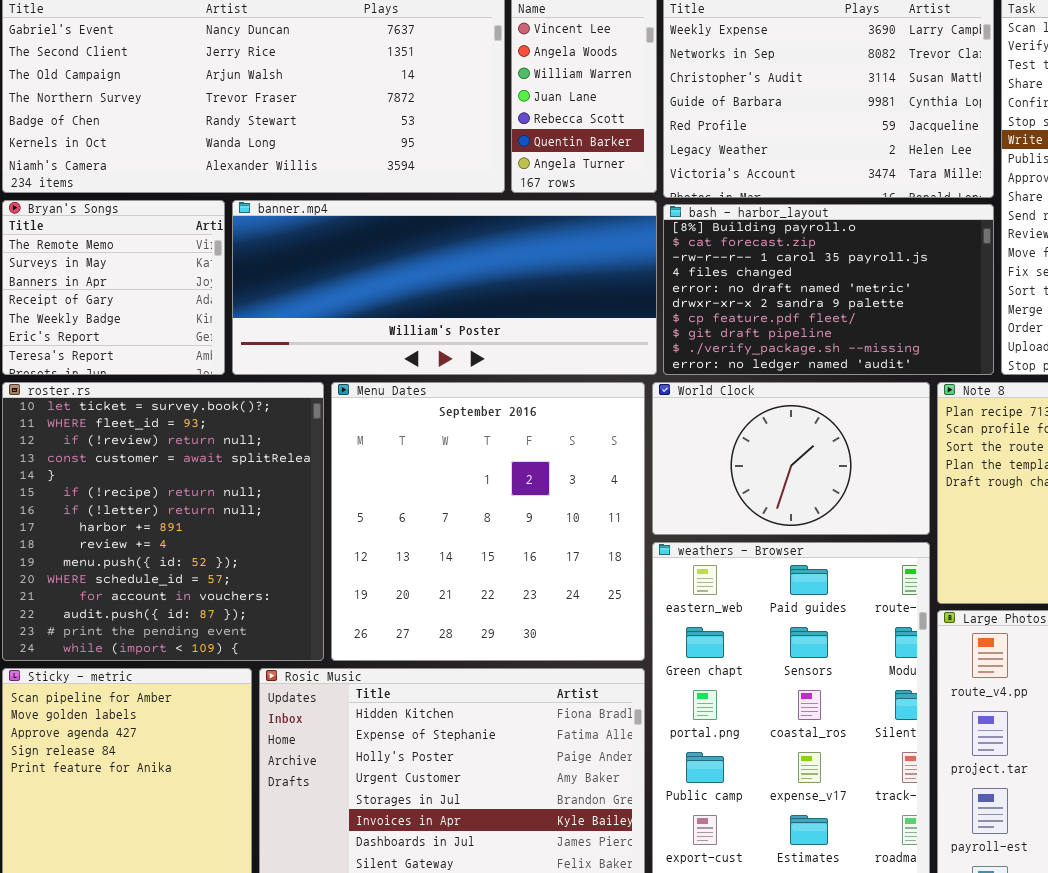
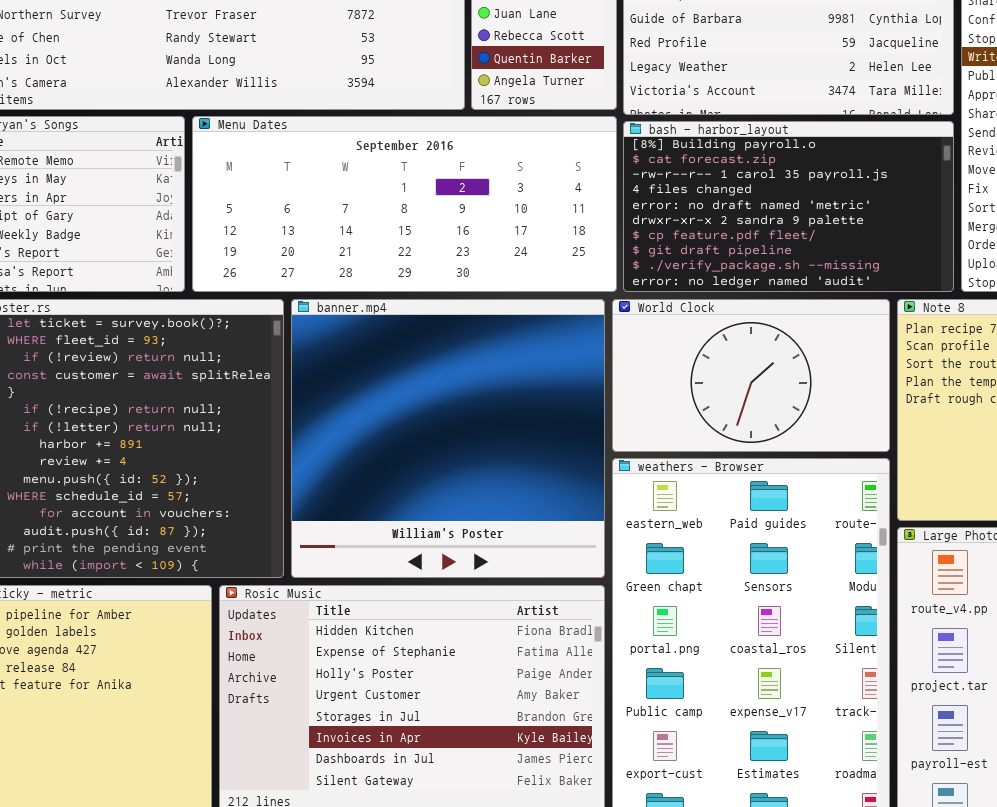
banner.mp4: [232,200,657,375] -> [291,299,605,578], moved, resized
Menu Dates: [331,382,645,661] -> [192,116,617,292], moved, resized

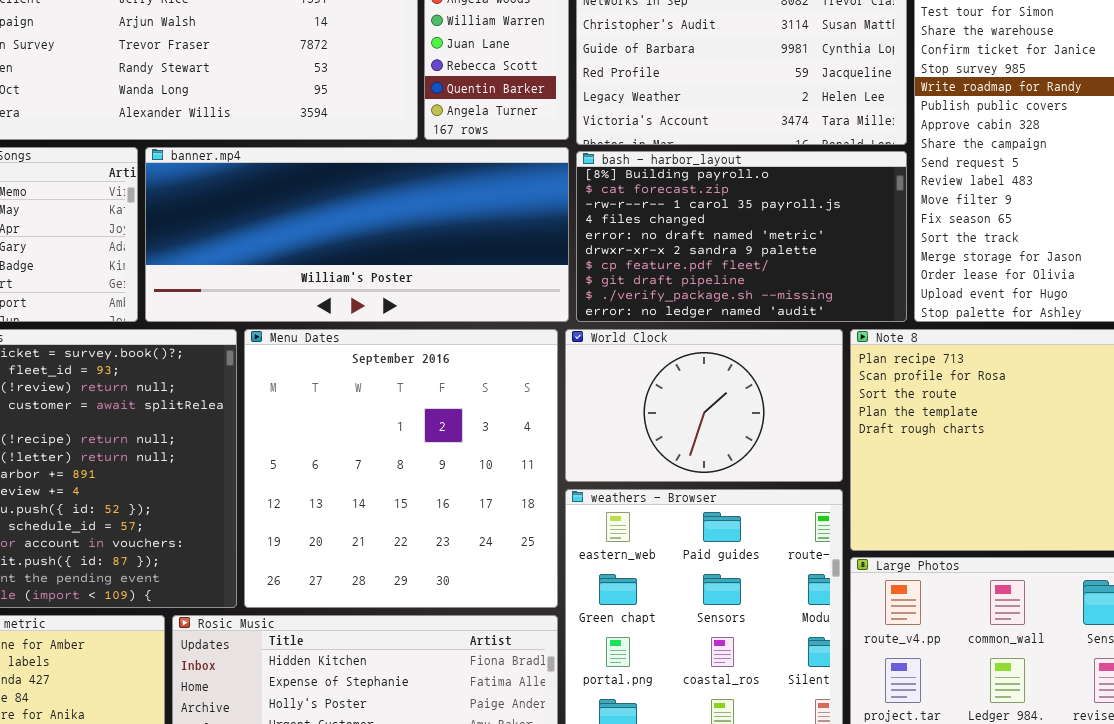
Menu Dates: [192,116,617,292] -> [244,329,558,608], moved, resized
banner.mp4: [291,299,605,578] -> [145,147,569,322], moved, resized

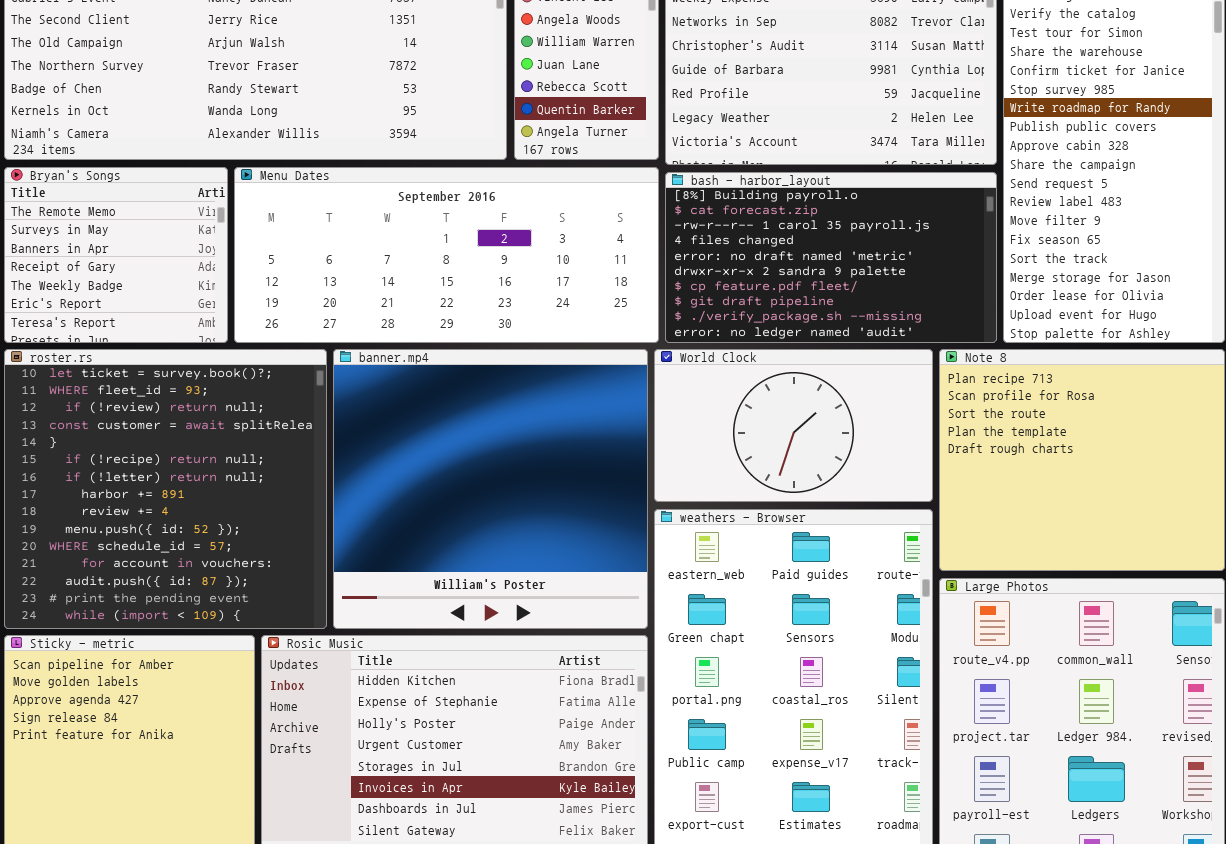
banner.mp4: [145,147,569,322] -> [333,349,648,629], moved, resized
Menu Dates: [244,329,558,608] -> [234,167,659,343], moved, resized

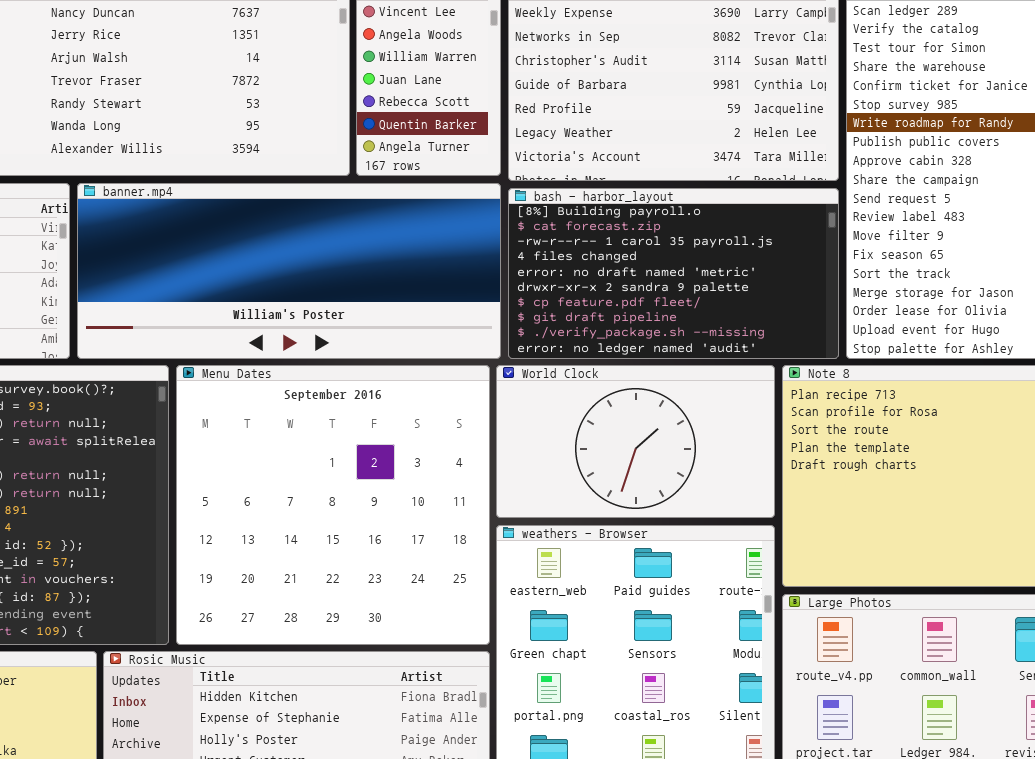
Menu Dates: [234,167,659,343] -> [176,365,490,645], moved, resized
banner.mp4: [333,349,648,629] -> [77,183,501,359], moved, resized

